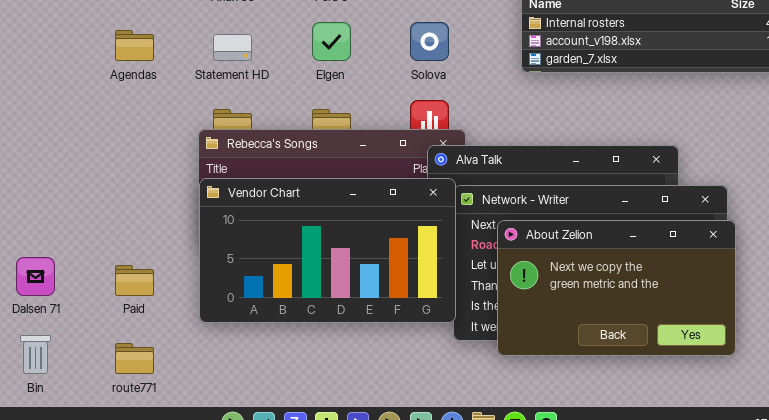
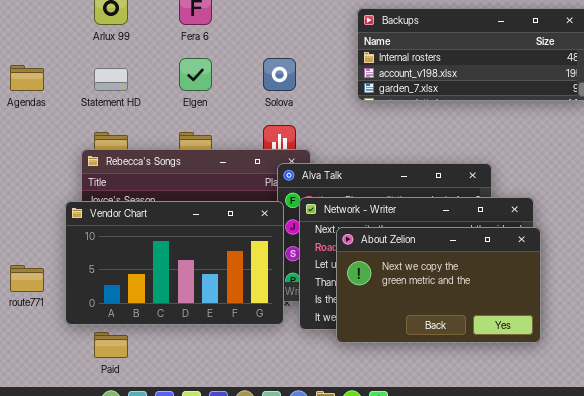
Vendor Chart: [199,178,456,323] -> [65,201,284,325], moved
Paid: [115,265,154,296] -> [94,332,128,358], moved
route771: [115,343,154,374] -> [10,265,44,292], moved

